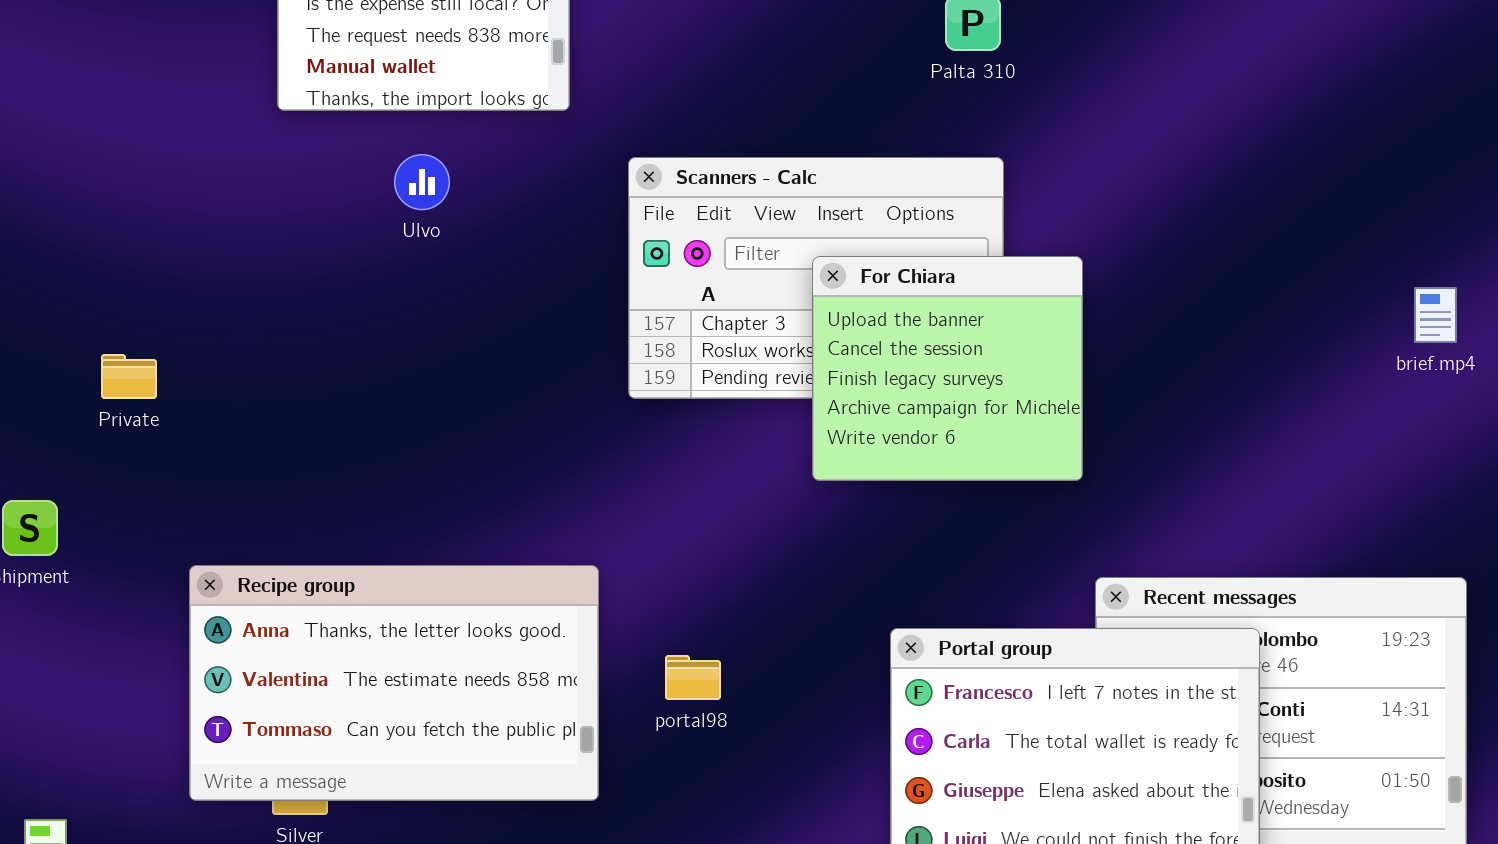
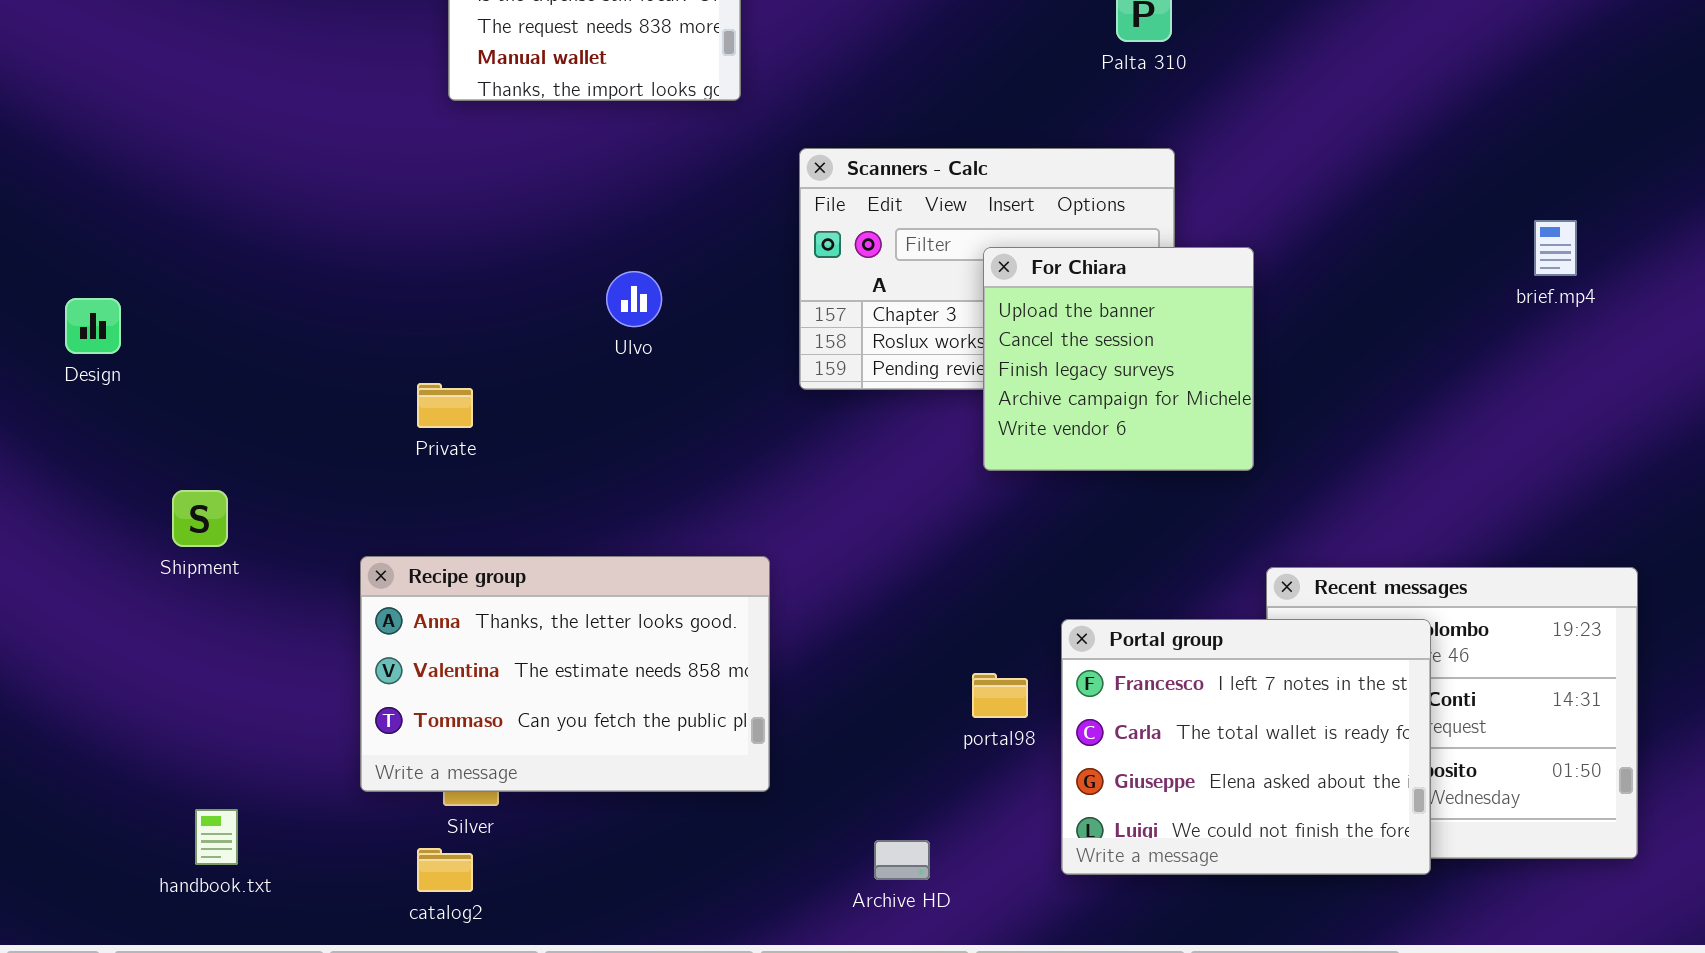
Ulvo: [394,154,450,210] -> [606,271,662,327], moved
brief.mp4: [1414,287,1457,343] -> [1534,220,1577,276], moved
Private: [101,354,157,399] -> [417,383,473,428], moved
portal98: [665,655,721,700] -> [972,673,1028,718], moved

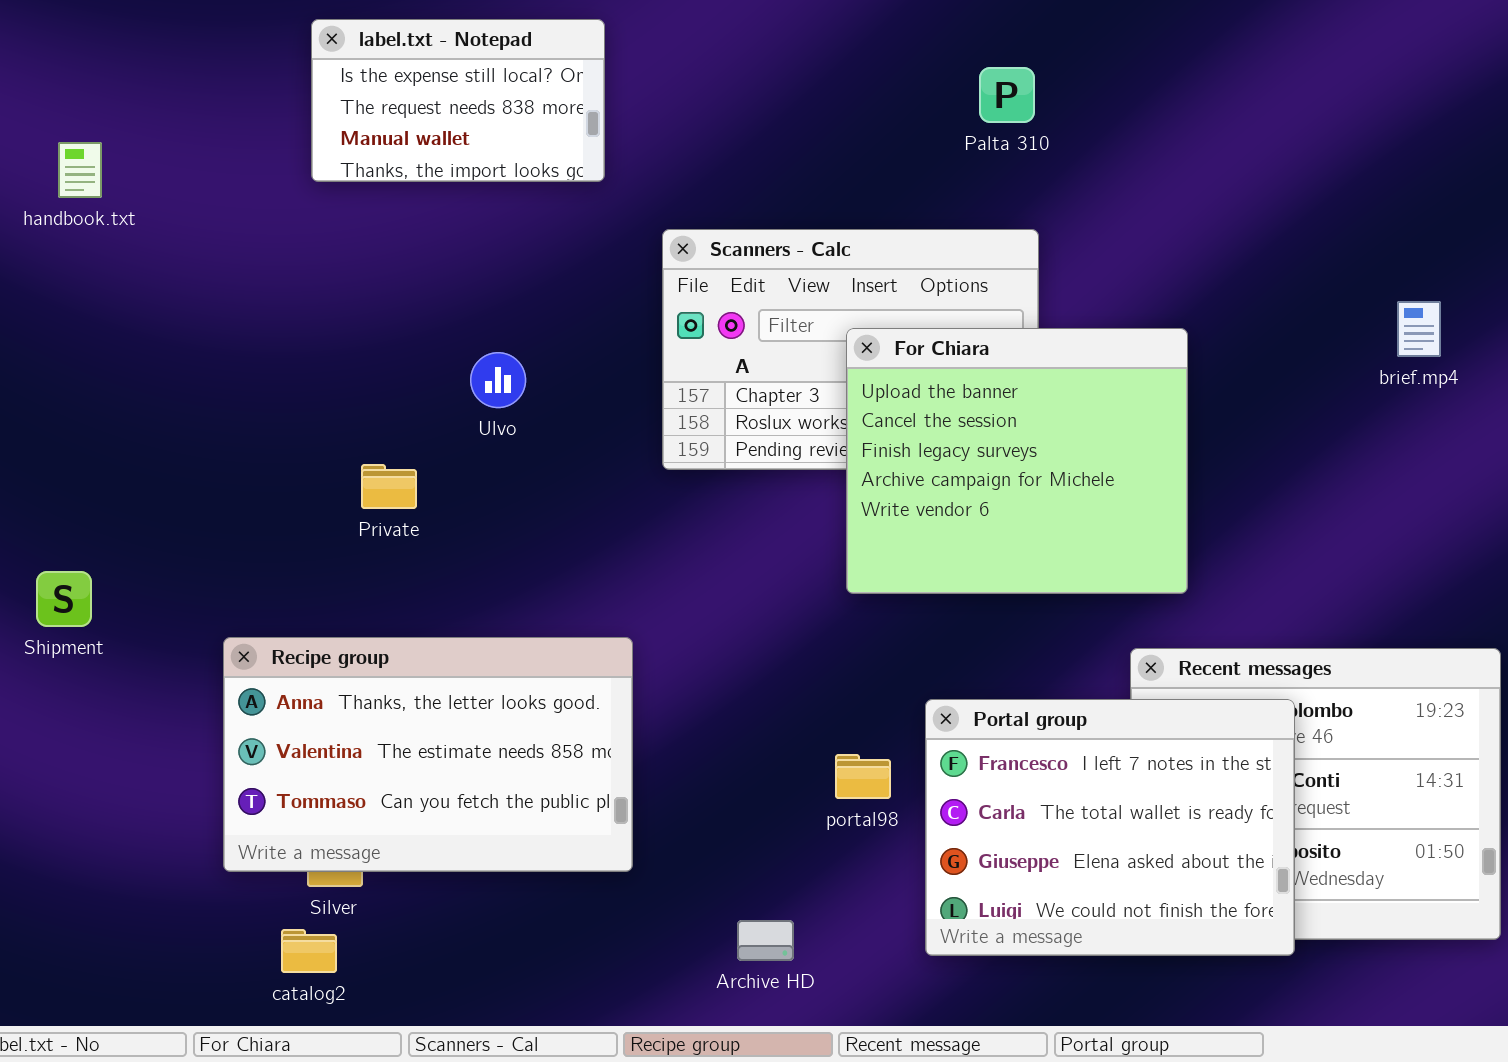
For Chiara: [983,247,1254,471] -> [846,328,1188,594], resized
Private: [417,383,473,428] -> [361,464,417,509], moved
handbook.txt: [195,809,238,865] -> [58,142,102,198], moved

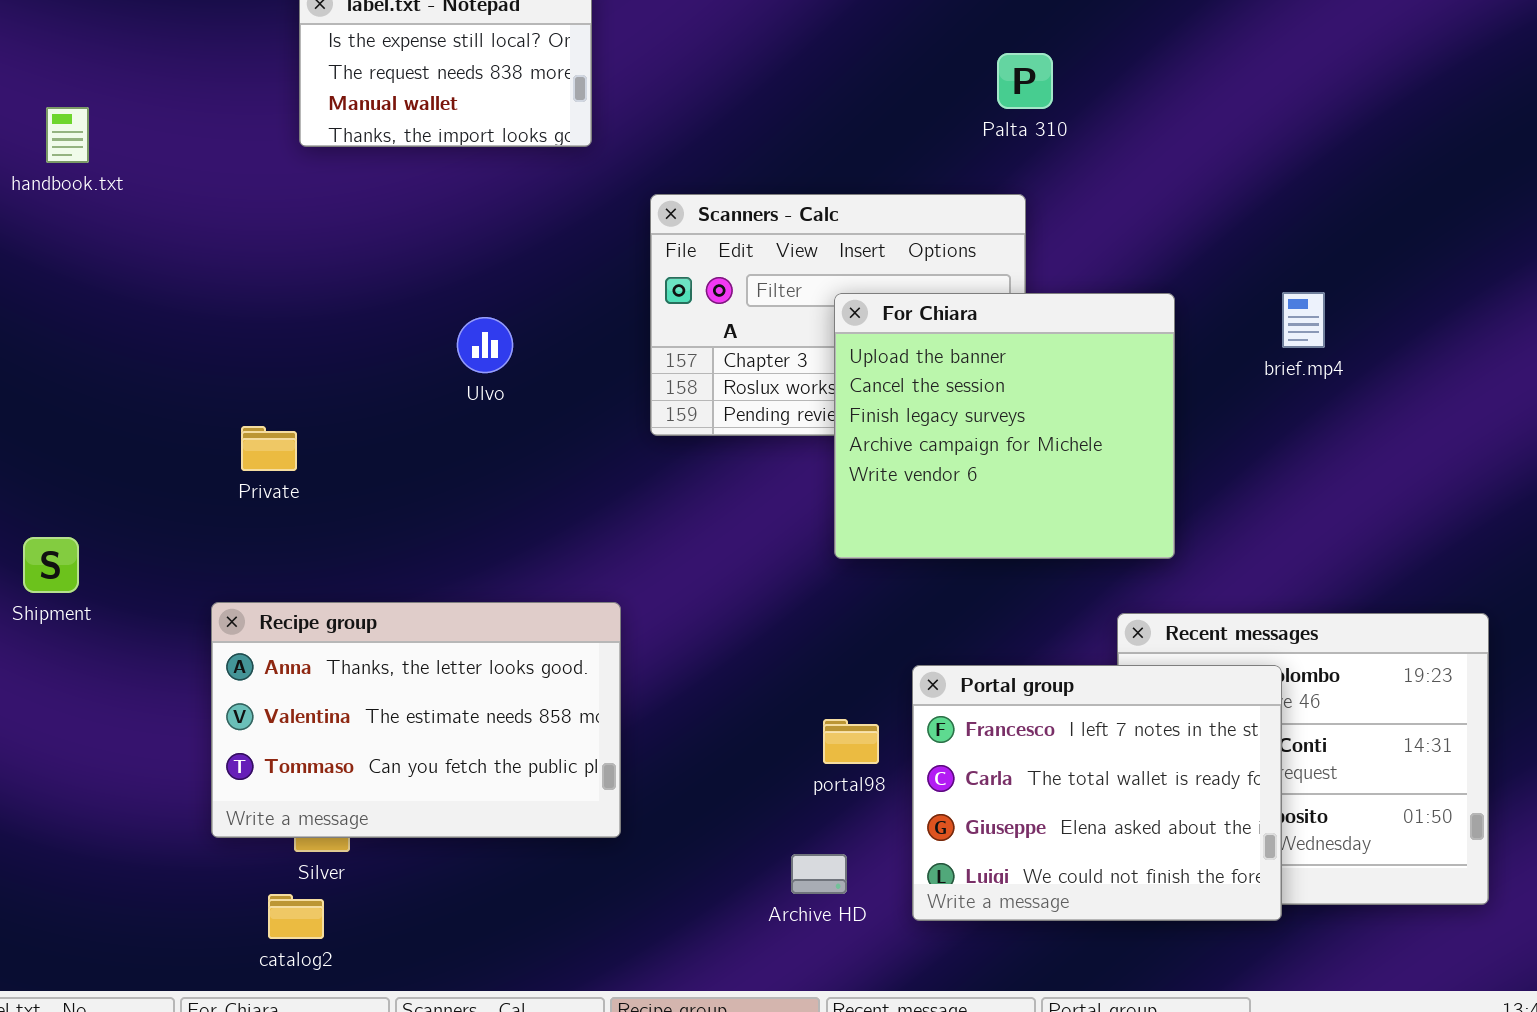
Palta 310: [979,67,1035,123] -> [997,53,1053,109], moved
brief.mp4: [1397,301,1441,357] -> [1282,292,1325,348], moved
Private: [361,464,417,509] -> [241,426,297,471], moved
Archive HD: [737,920,794,961] -> [791,854,847,894], moved

